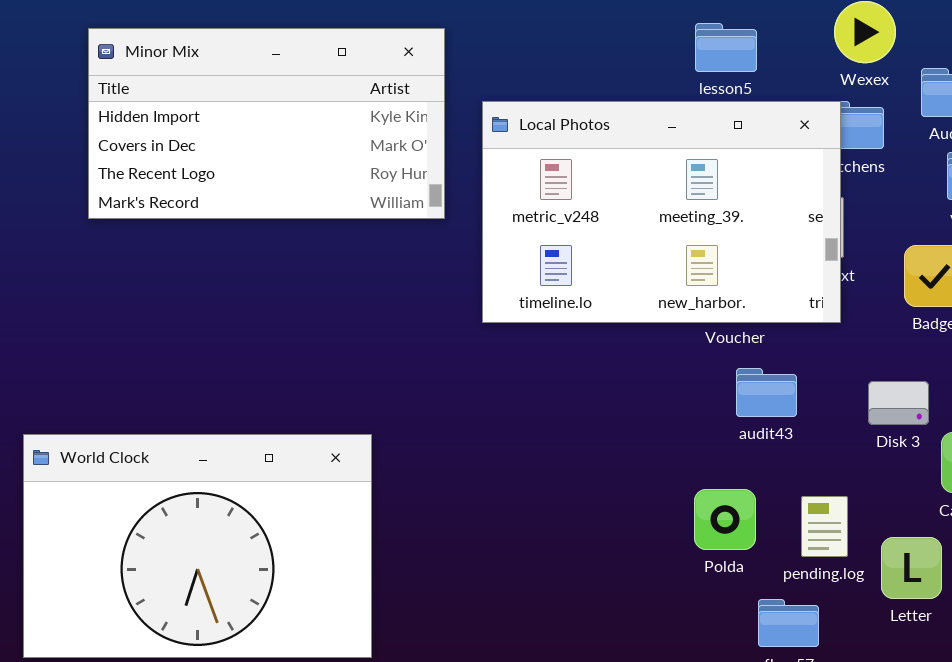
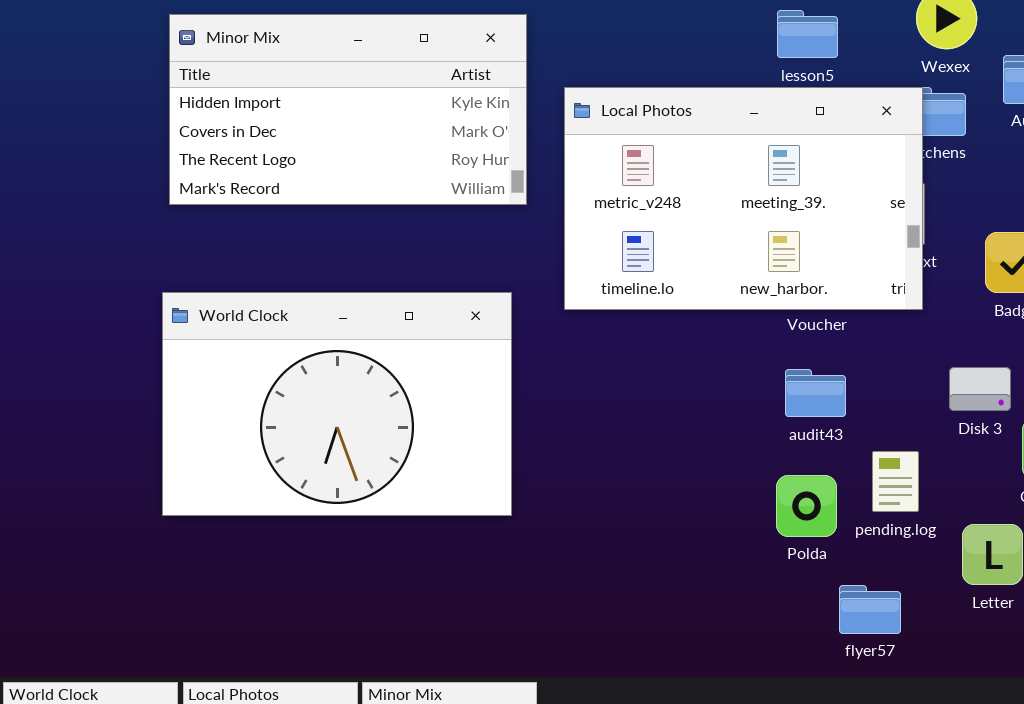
audit43: [736,368,797,417] -> [785,369,846,417], moved
World Clock: [23,434,372,658] -> [162,292,512,516], moved
pending.log: [801,496,848,557] -> [872,451,919,512], moved

